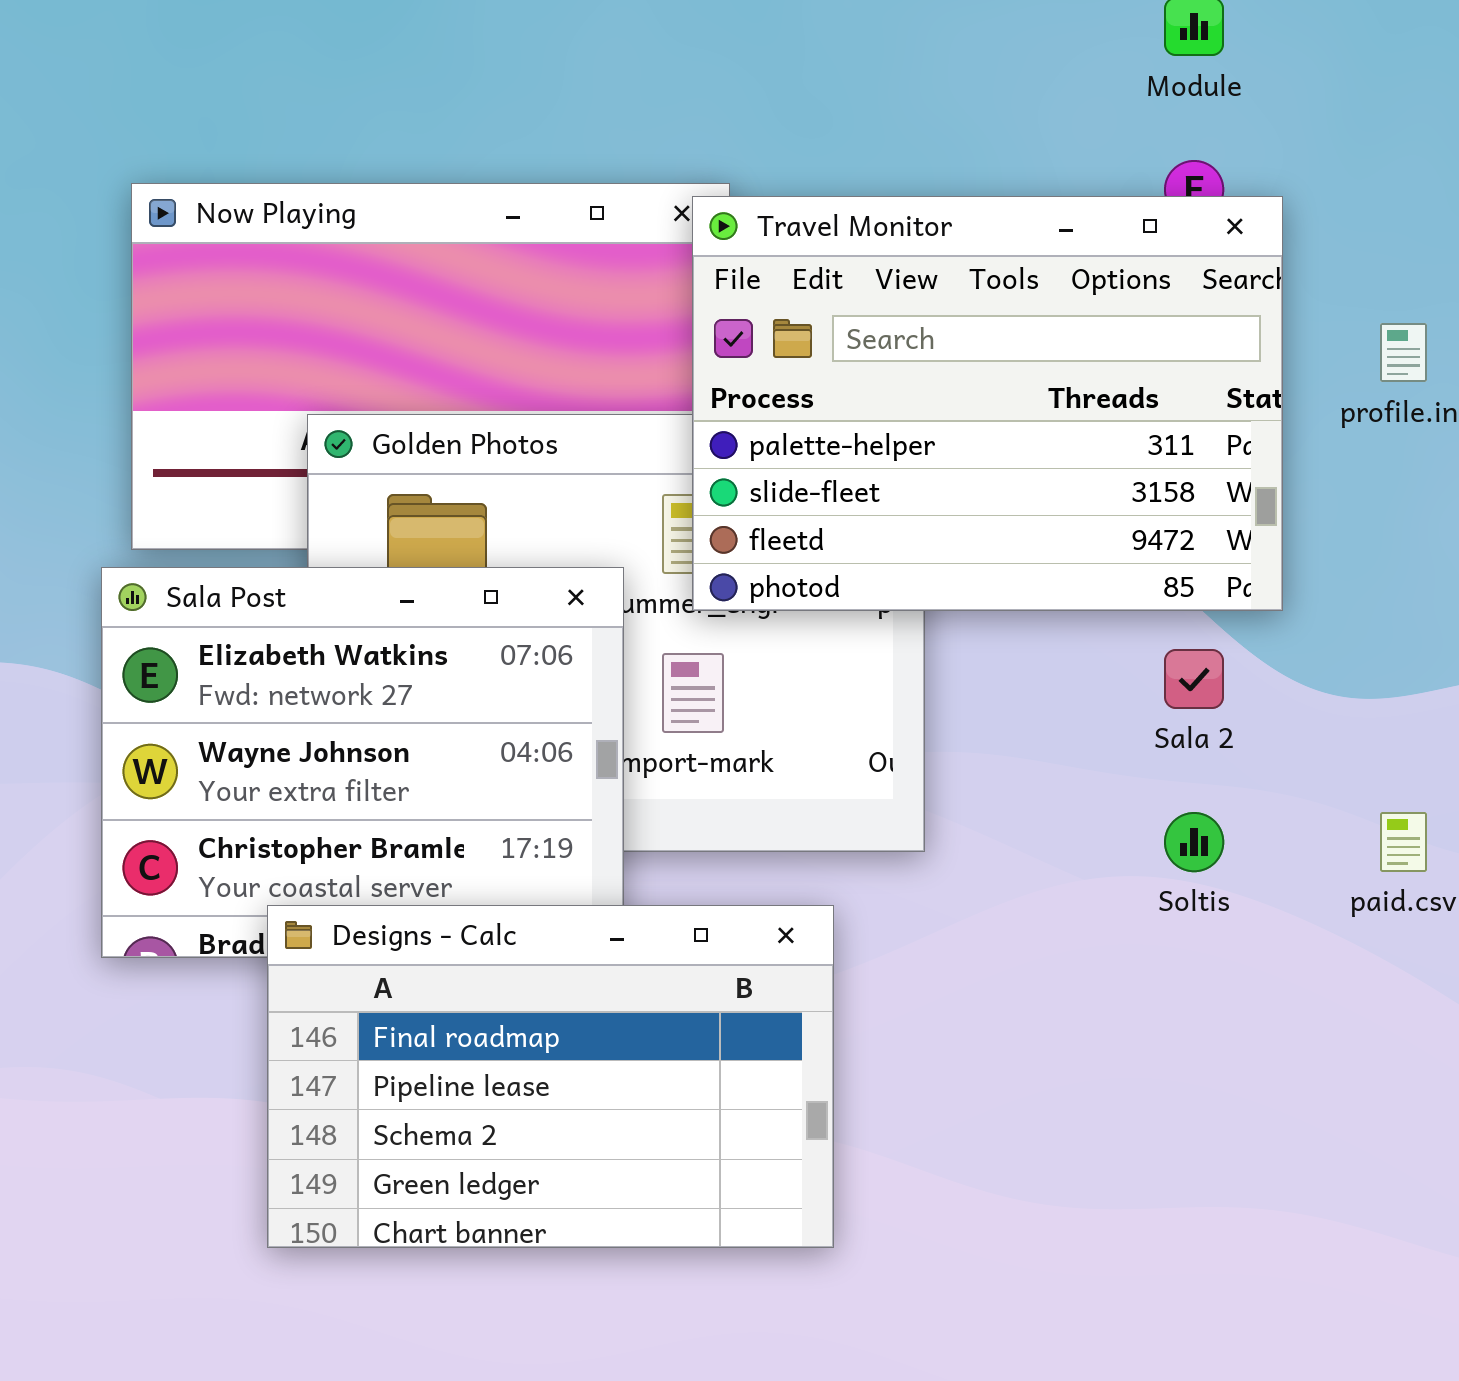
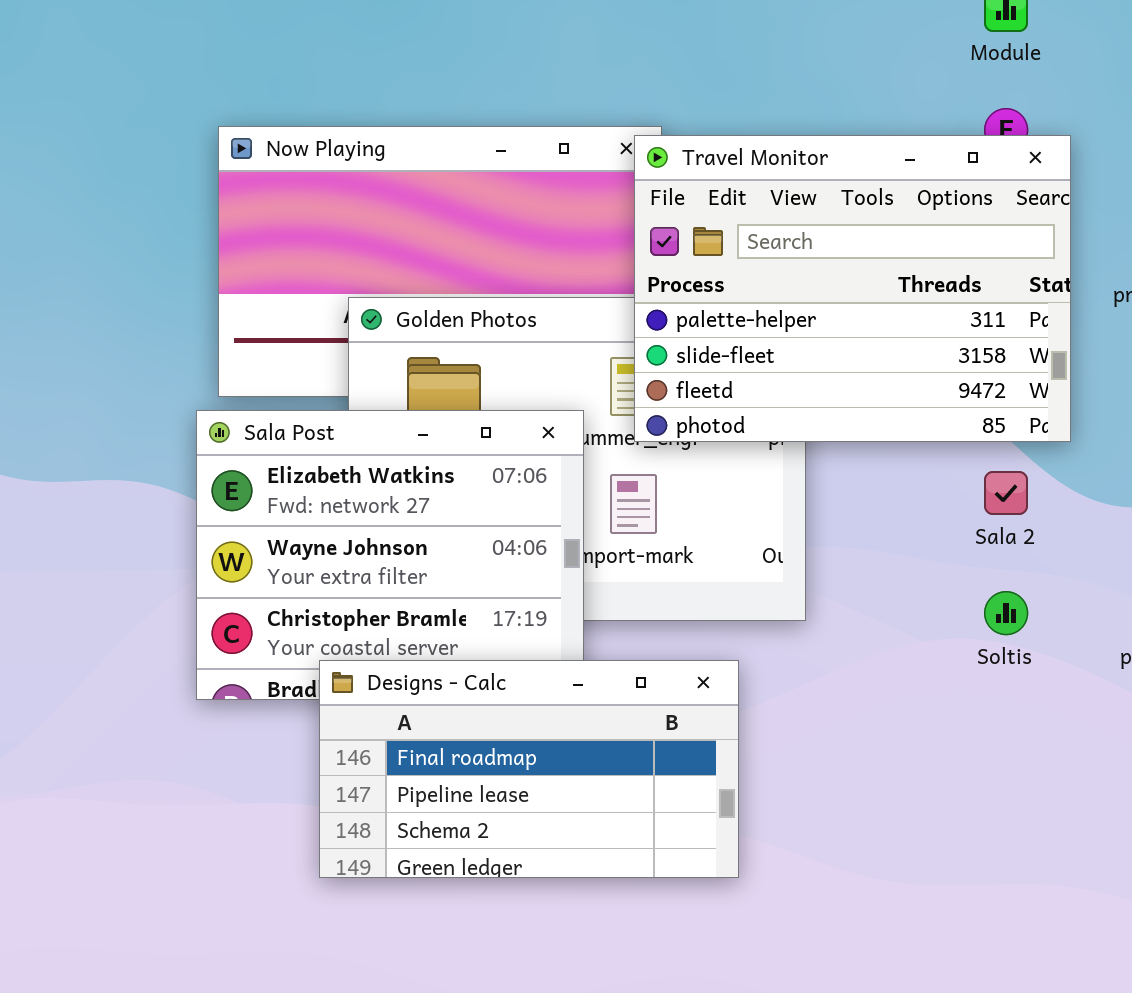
Designs - Calc: [267,905,834,1248] -> [319,660,739,878], resized

